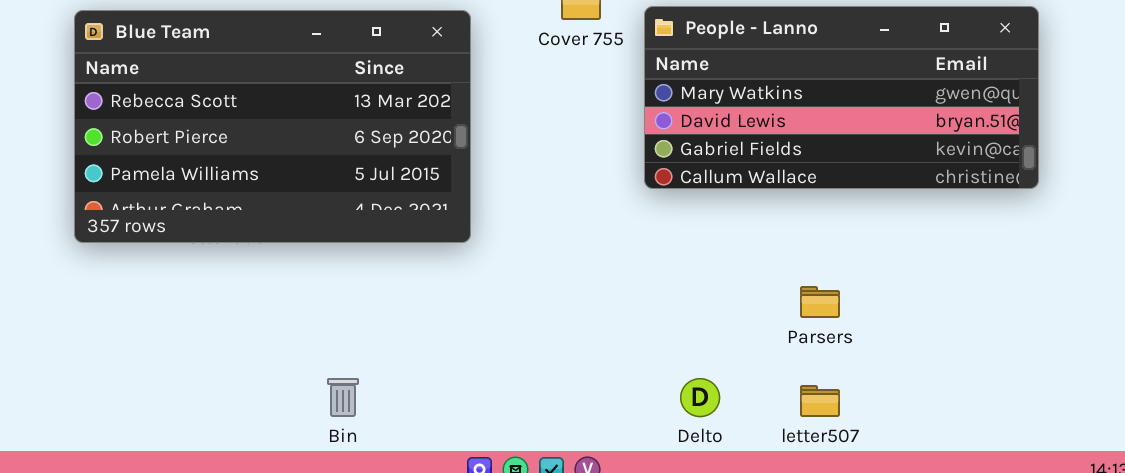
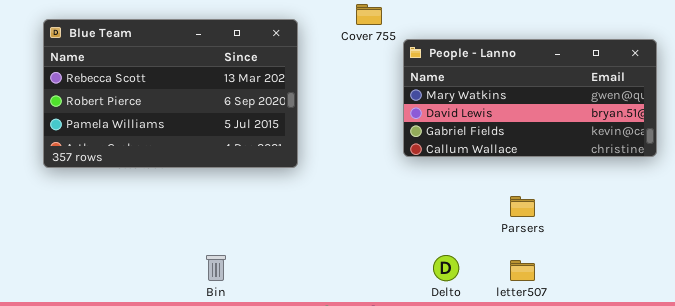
People - Lanno: [644,6,1039,189] -> [403,39,657,157], moved

